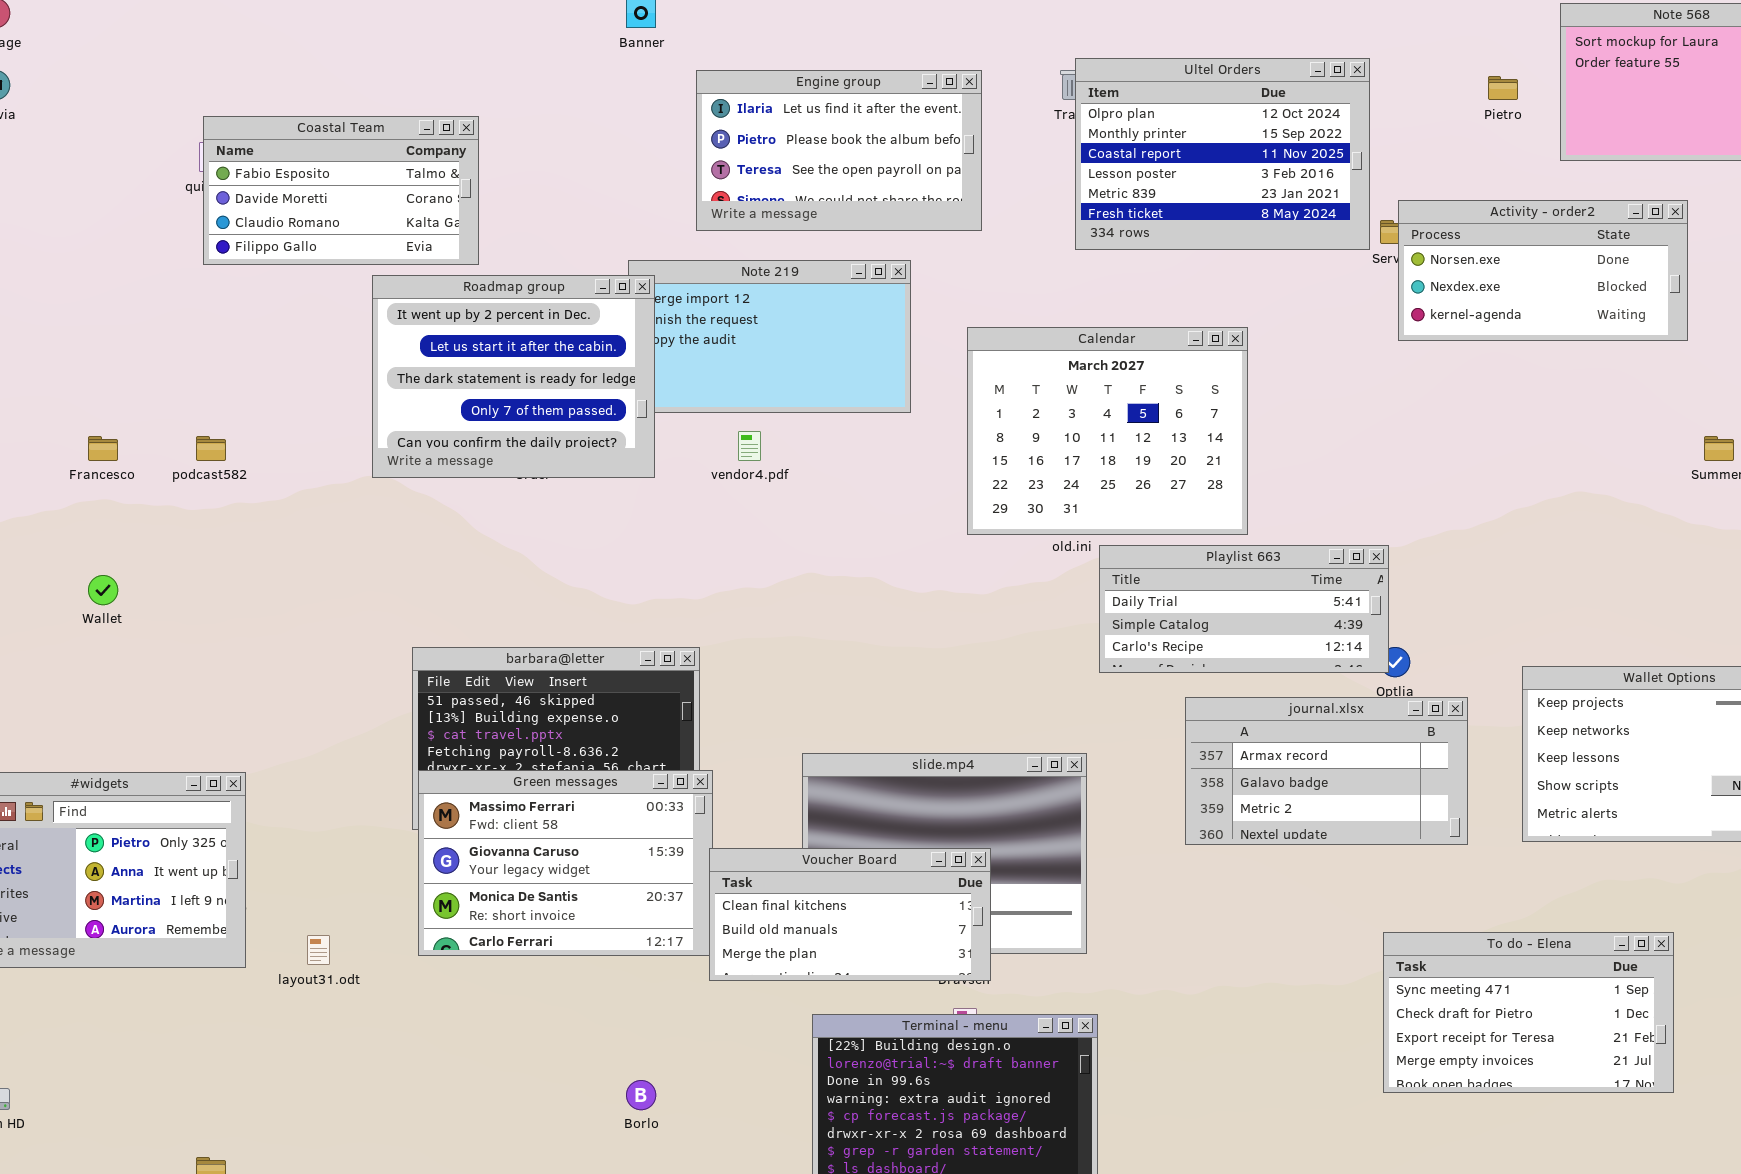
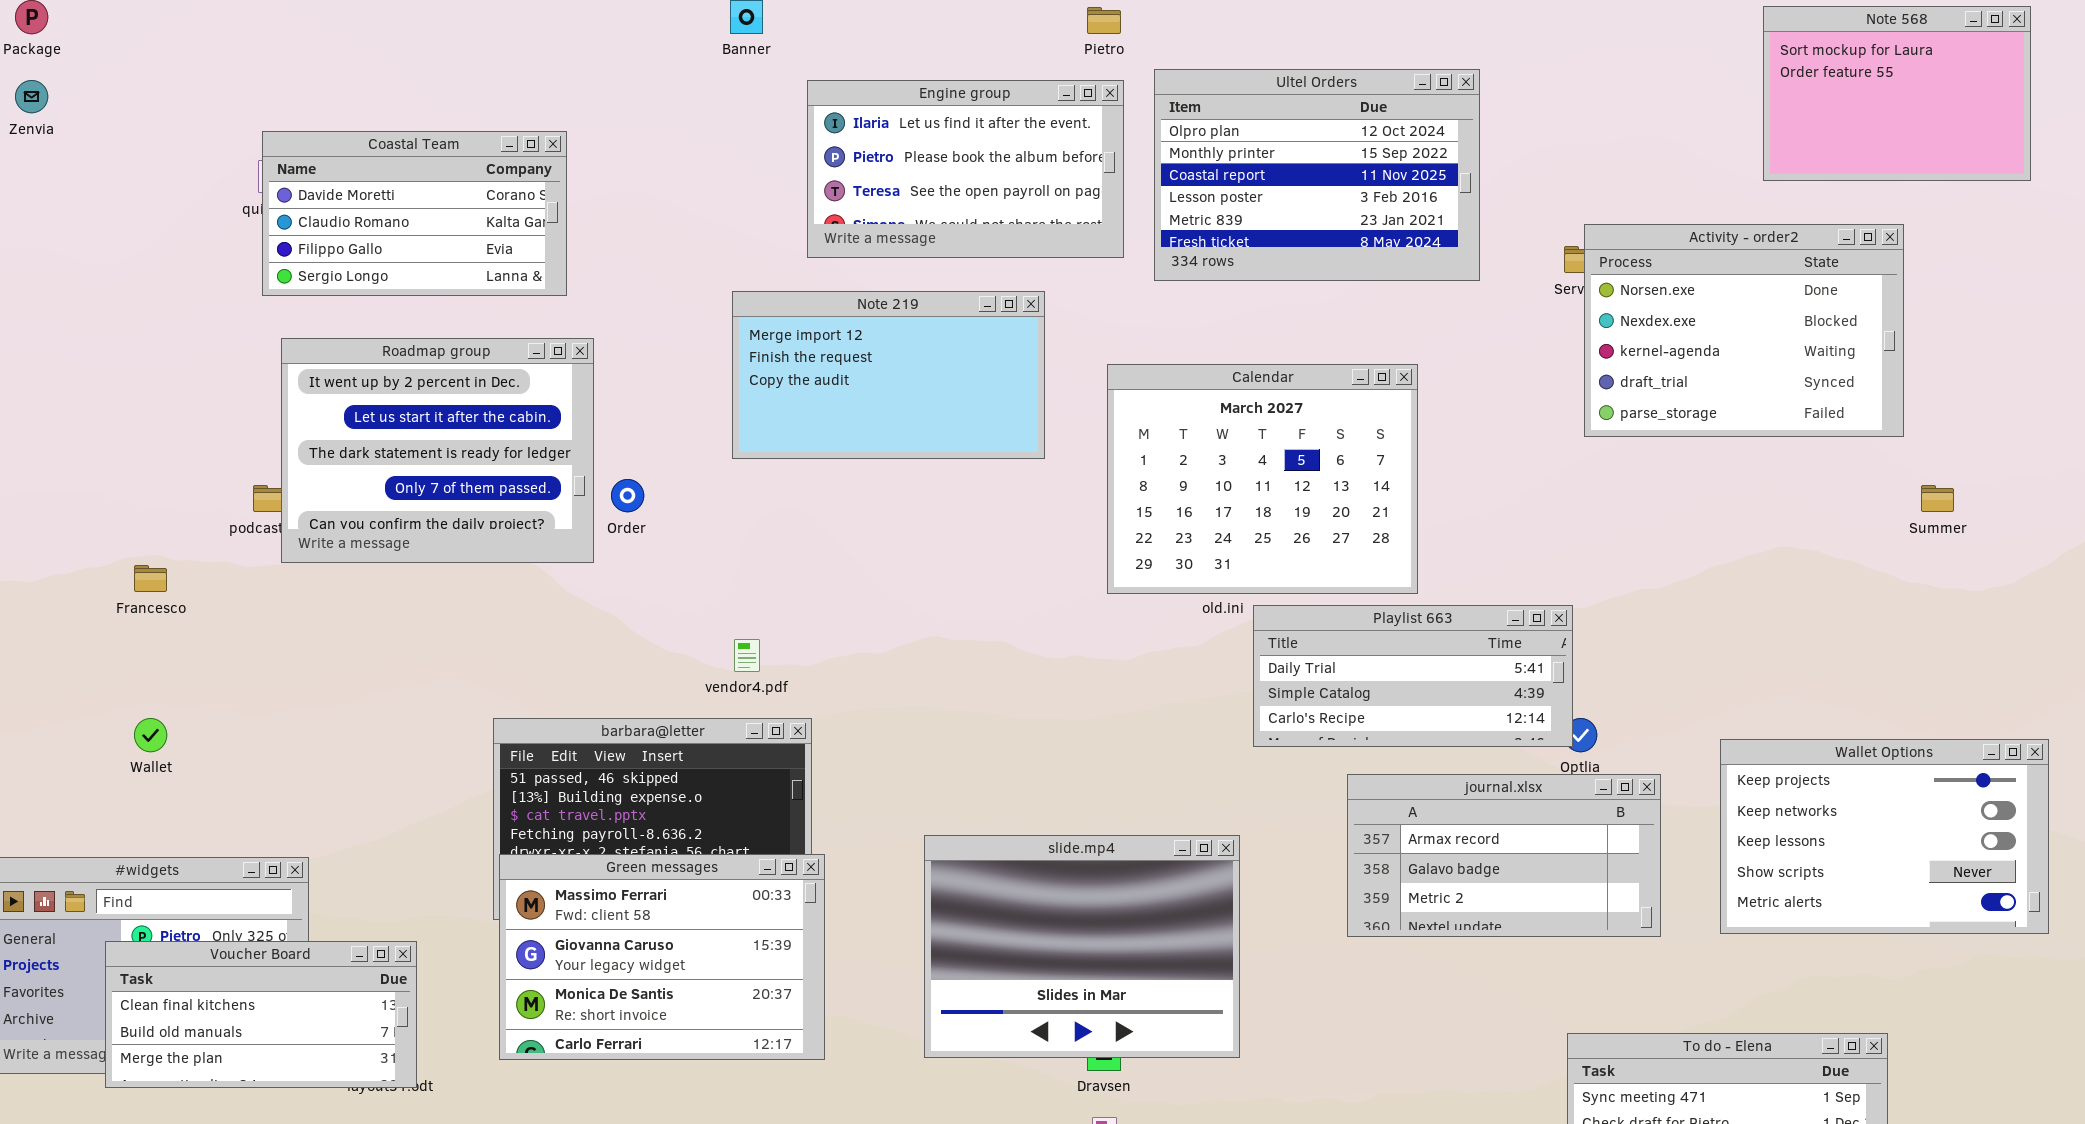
Ultel Orders: [1075,58,1370,250] -> [1154,69,1480,281], moved
Pietro: [1488,76,1518,100] -> [1087,7,1121,34], moved
Coastal Team: [203,116,479,265] -> [262,131,567,296], scrolled down 1 row
Activity - order2: [1398,200,1688,341] -> [1584,224,1904,437], resized
Roadmap group: [372,275,655,478] -> [281,338,594,563], moved
vendor4.pdf: [738,431,761,461] -> [734,639,760,672], moved
Francesco: [88,436,118,461] -> [134,565,167,592], moved
Wallet: [88,575,118,605] -> [134,718,167,752], moved
Voucher Board: [709,848,991,981] -> [105,941,417,1088], moved

